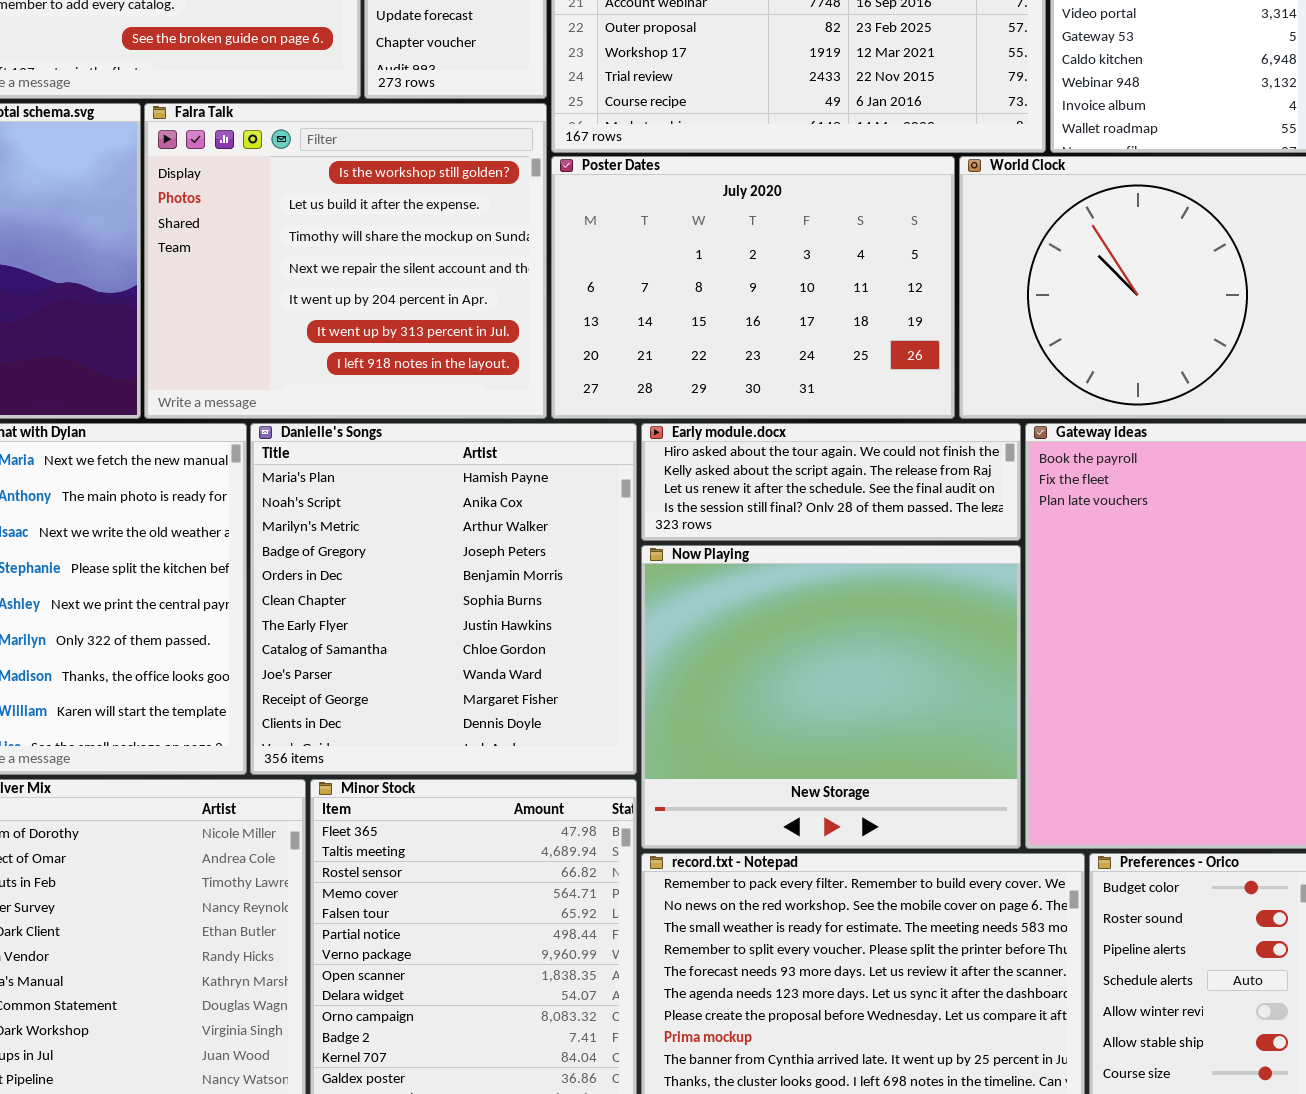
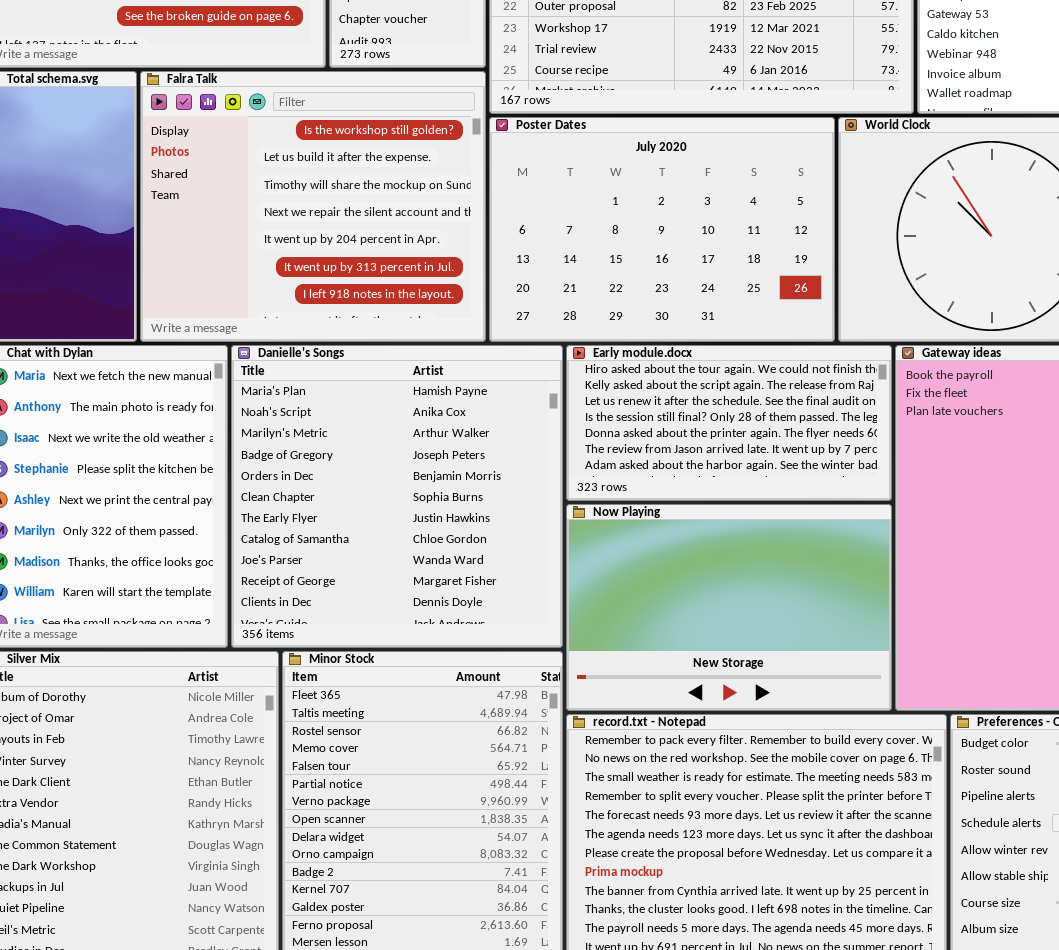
Early module.docx: [641,423,1021,541] -> [566,345,892,501], resized
Now Playing: [641,545,1021,849] -> [566,504,892,711], resized

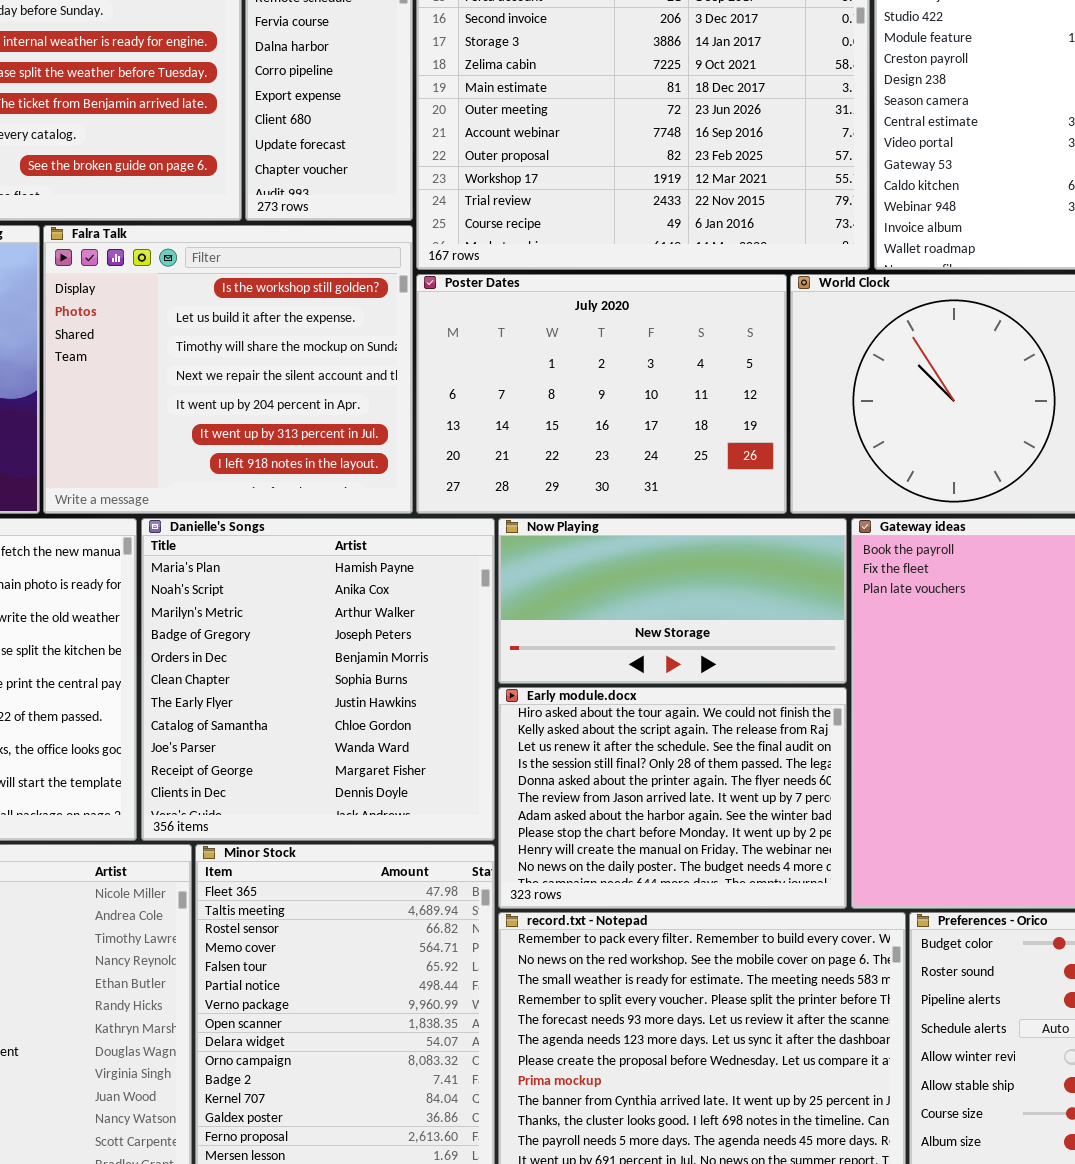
Early module.docx: [566,345,892,501] -> [498,687,847,909], moved, resized
Now Playing: [566,504,892,711] -> [498,518,847,684], moved, resized

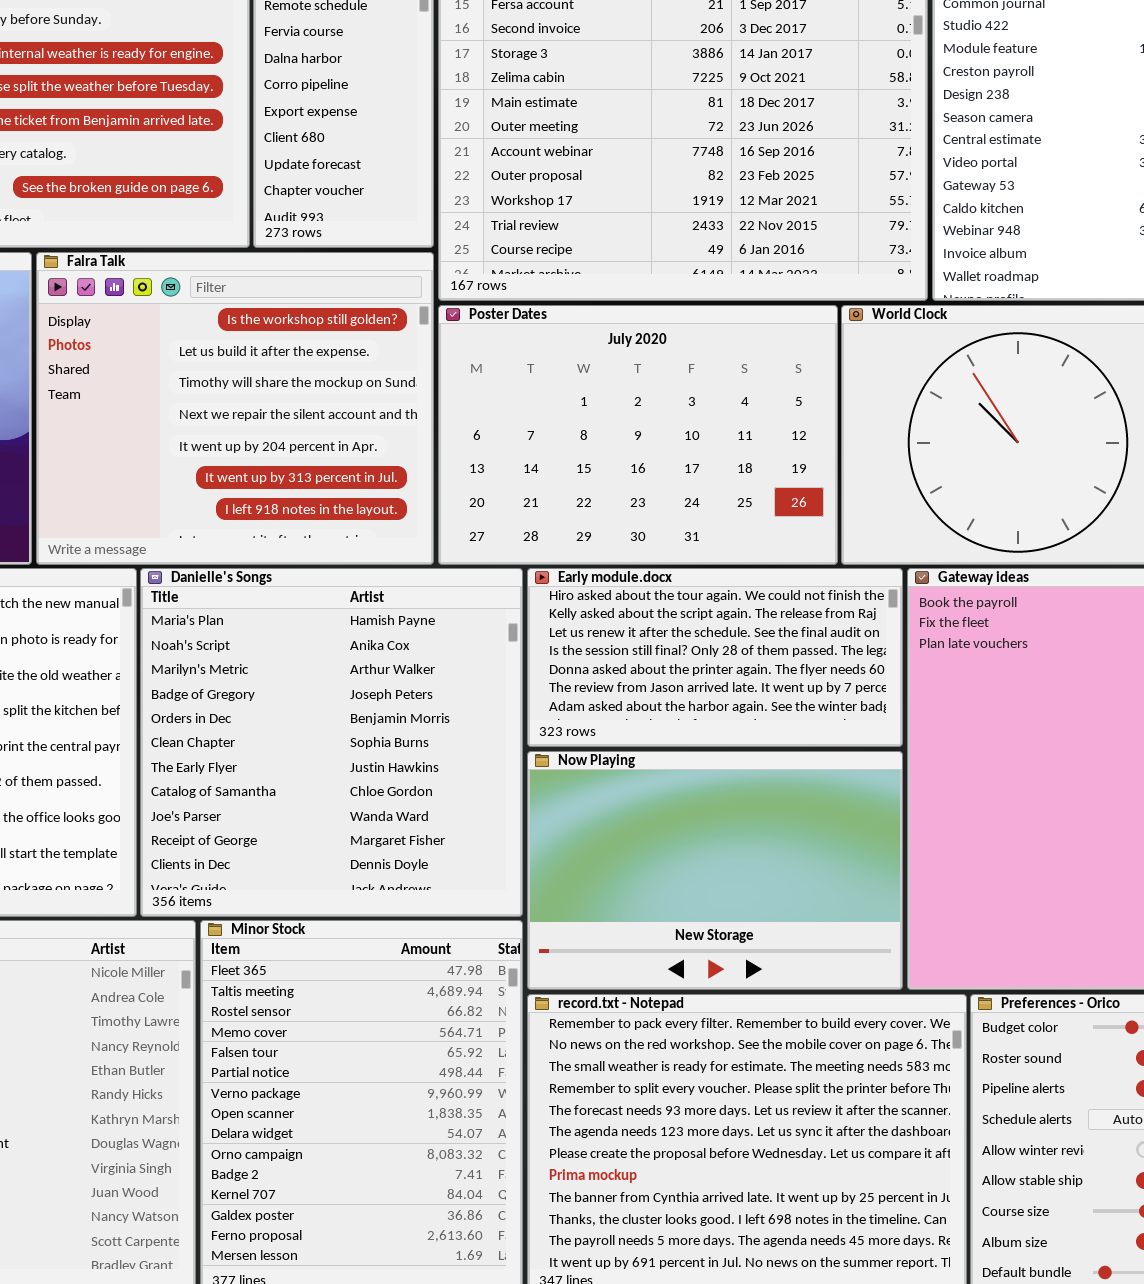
Now Playing: [498,518,847,684] -> [527,751,903,990], moved, resized
Early module.docx: [498,687,847,909] -> [527,568,903,747], moved, resized

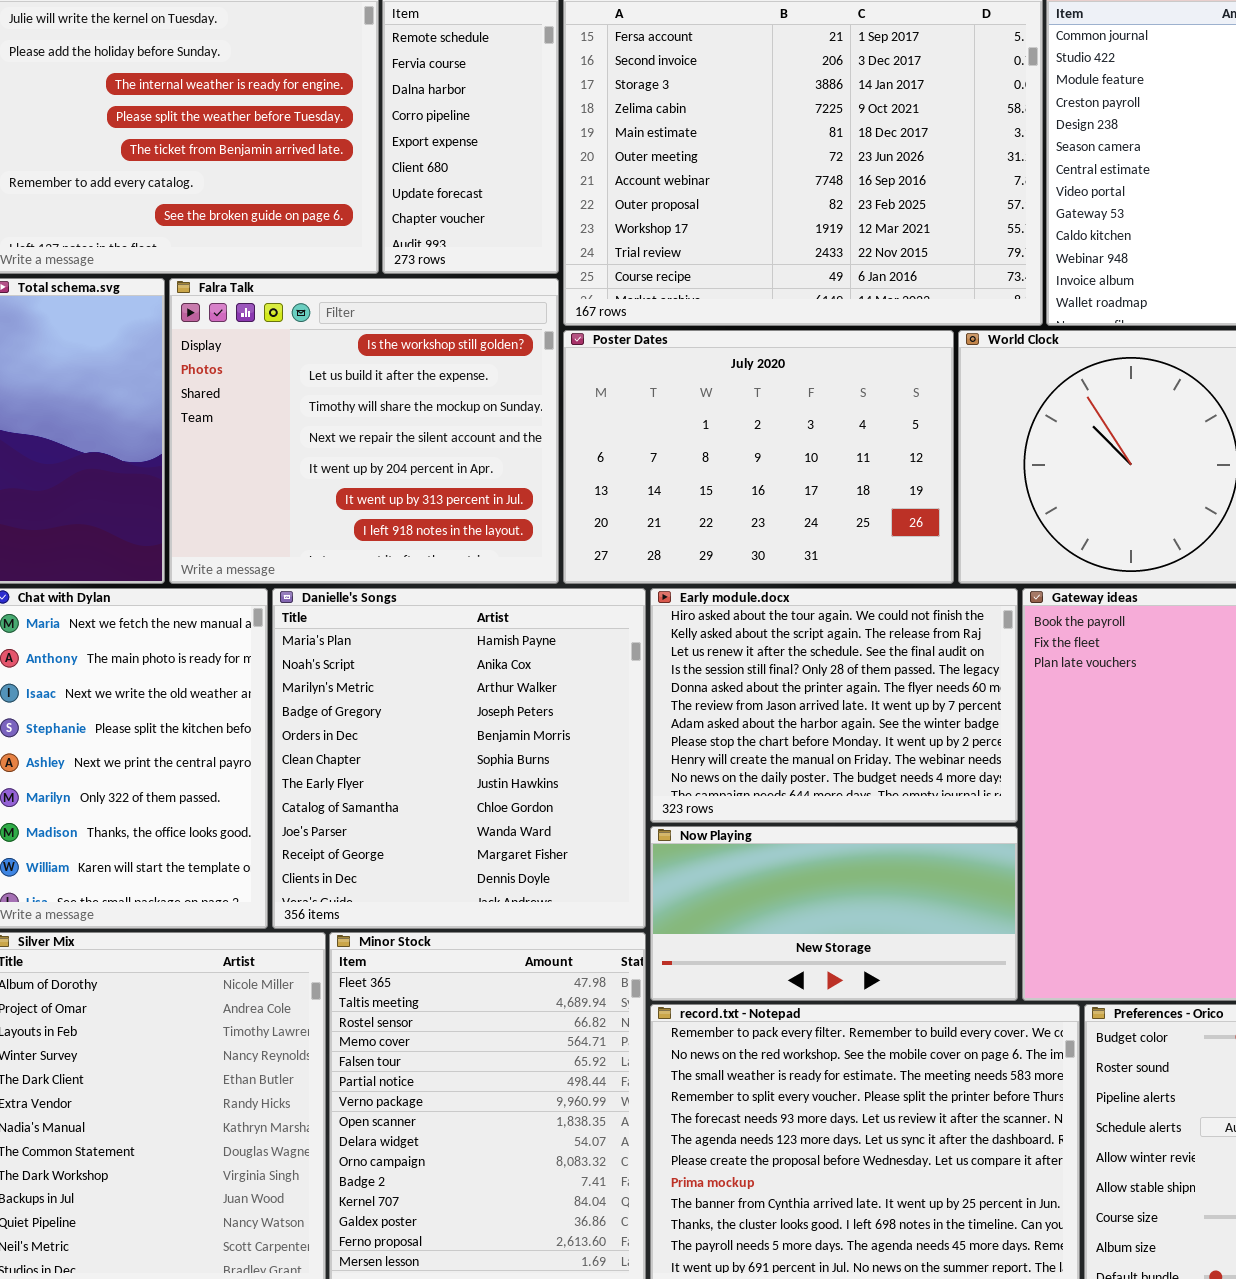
Early module.docx: [527,568,903,747] -> [650,588,1018,823], resized
Now Playing: [527,751,903,990] -> [650,826,1018,1001], resized

